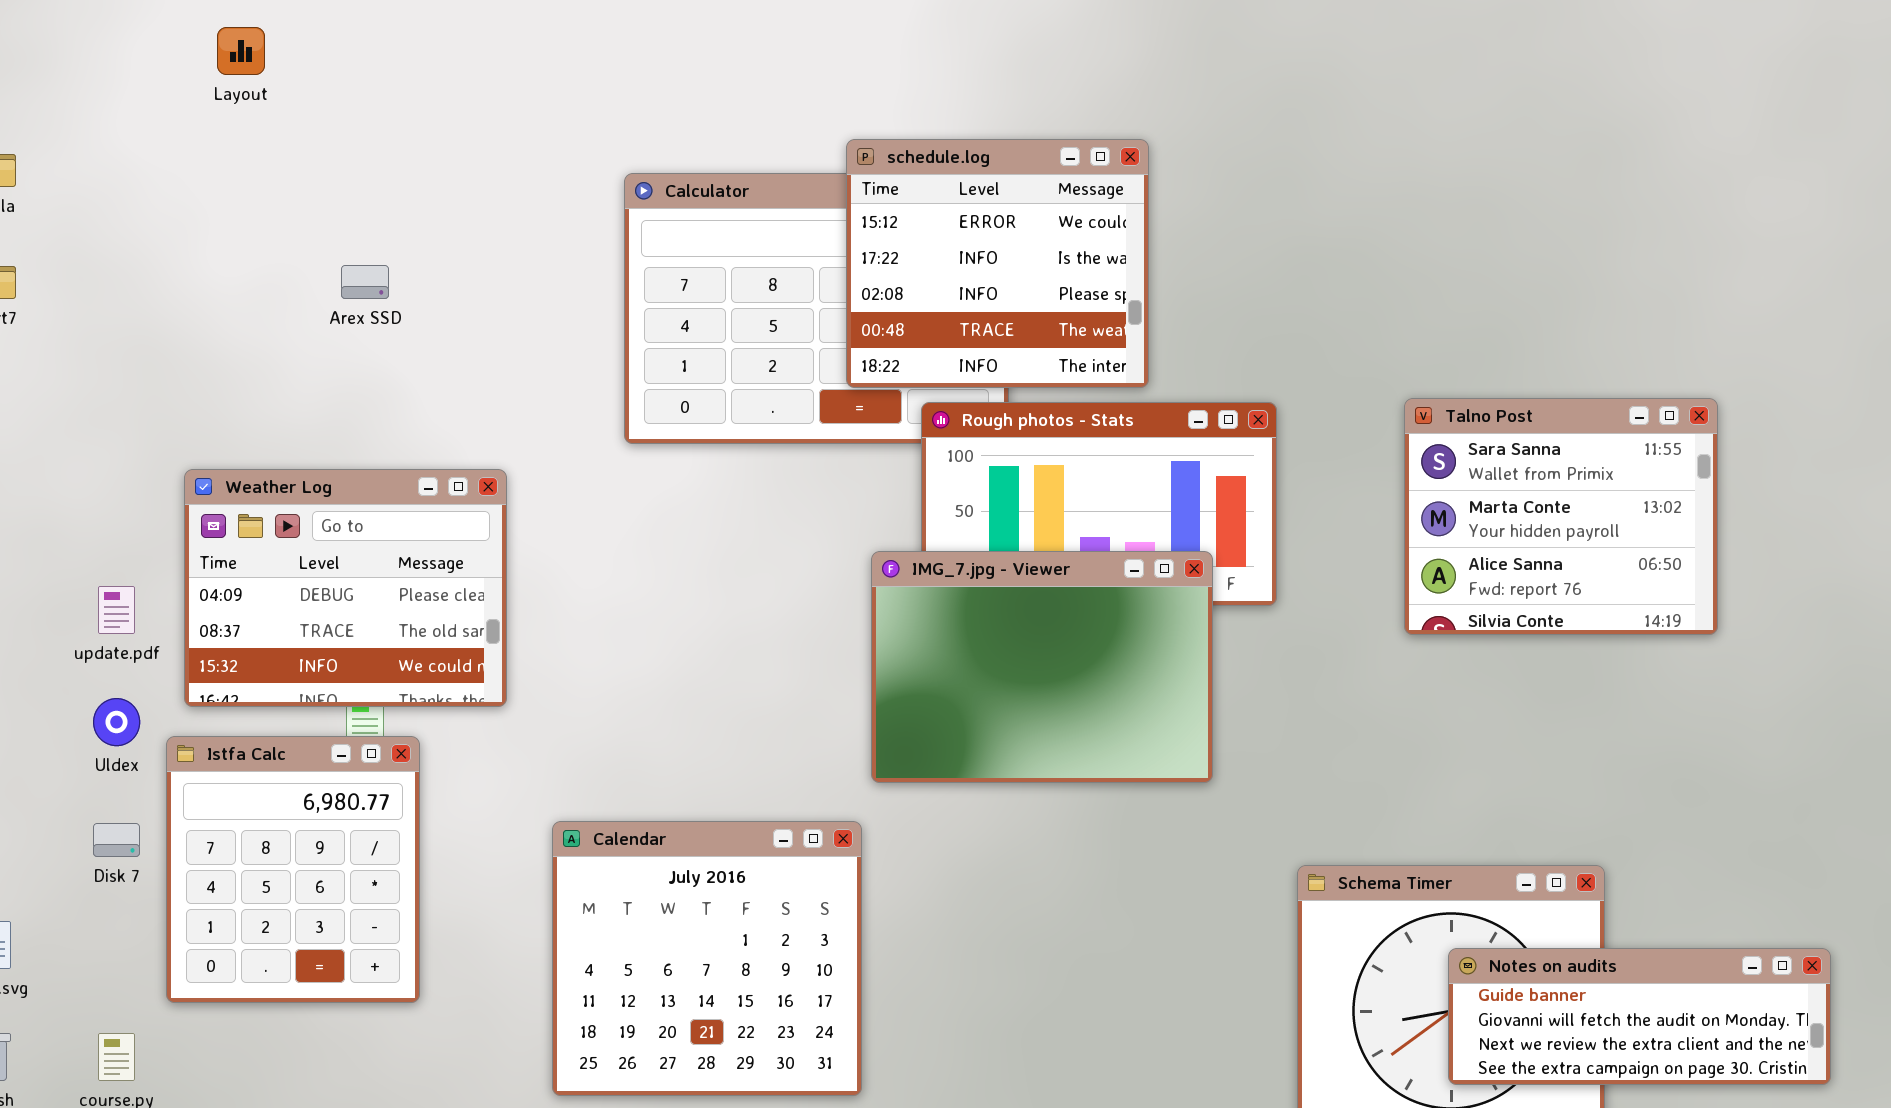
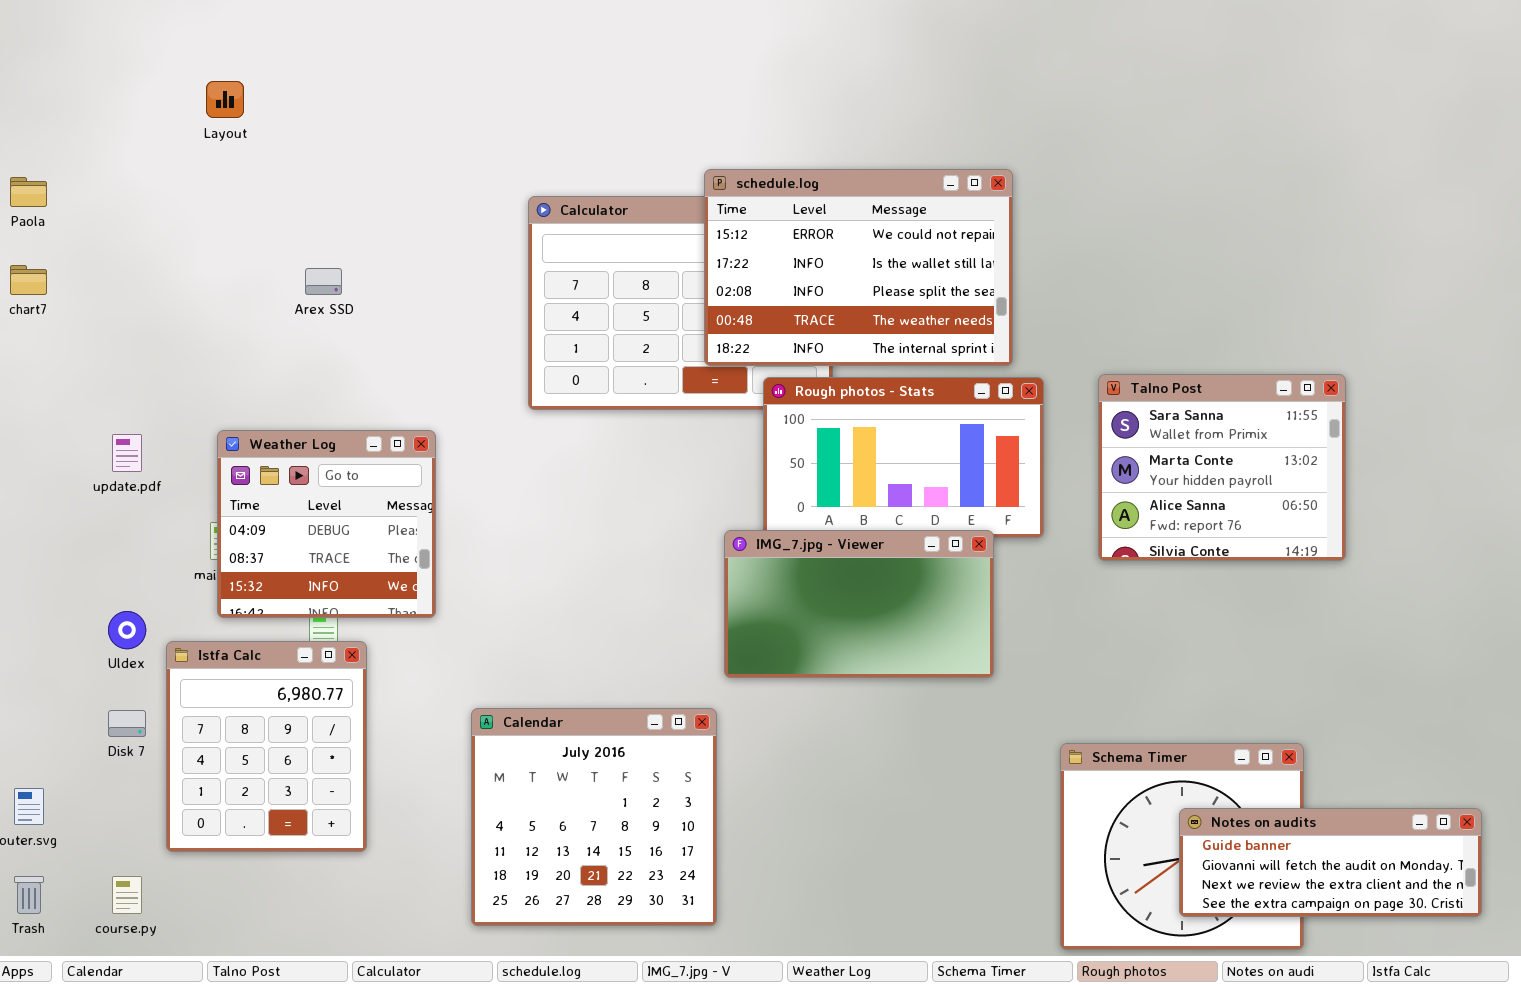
schedule.log: [846,139,1149,388] -> [704,169,1013,366], resized
Talno Post: [1404,398,1718,635] -> [1098,374,1346,561], moved
Weather Log: [184,469,507,707] -> [217,430,436,618], resized
IMG_7.jpg - Viewer: [871,551,1213,783] -> [724,530,994,678], resized
update.pdf: [98,586,135,634] -> [112,434,142,472], moved

